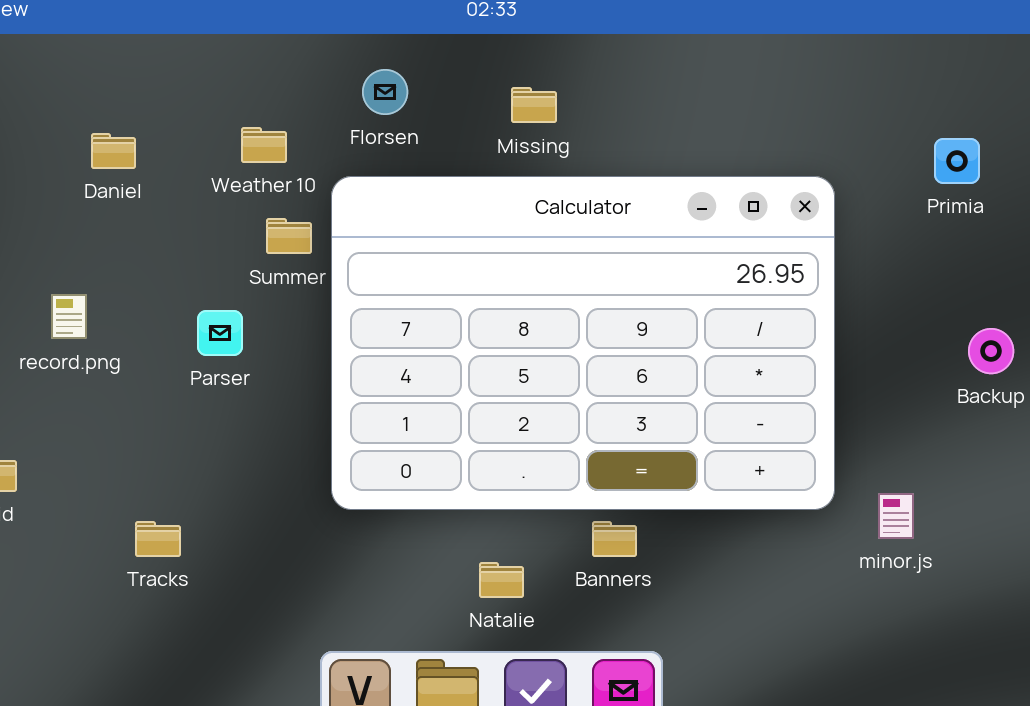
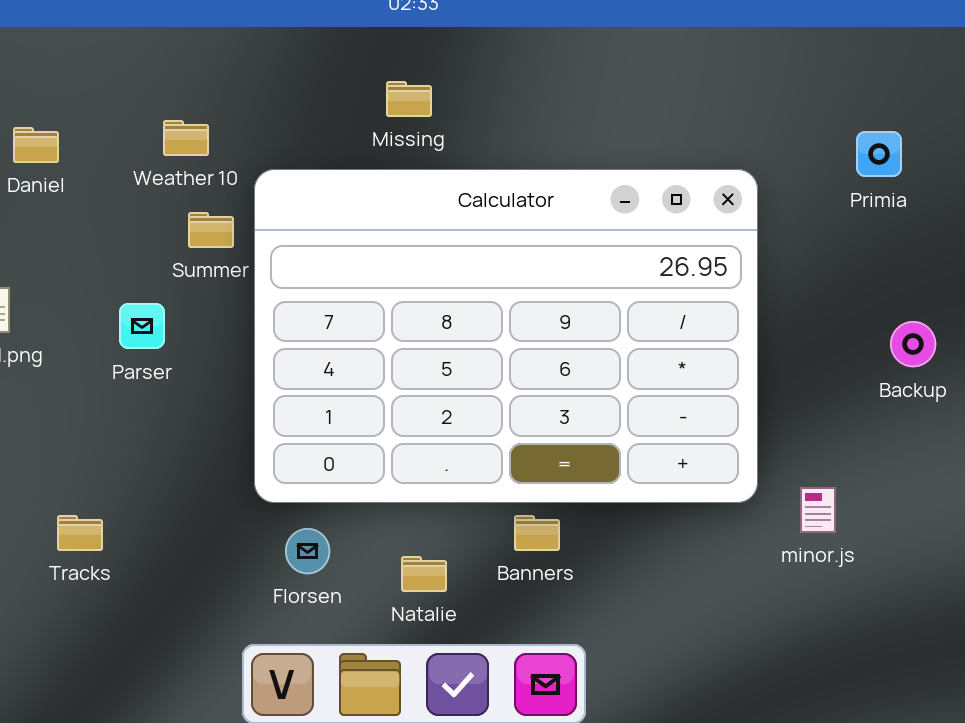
Florsen: [362,69,408,115] -> [285,528,330,574], moved
Missing: [511,87,557,123] -> [386,81,432,117], moved

